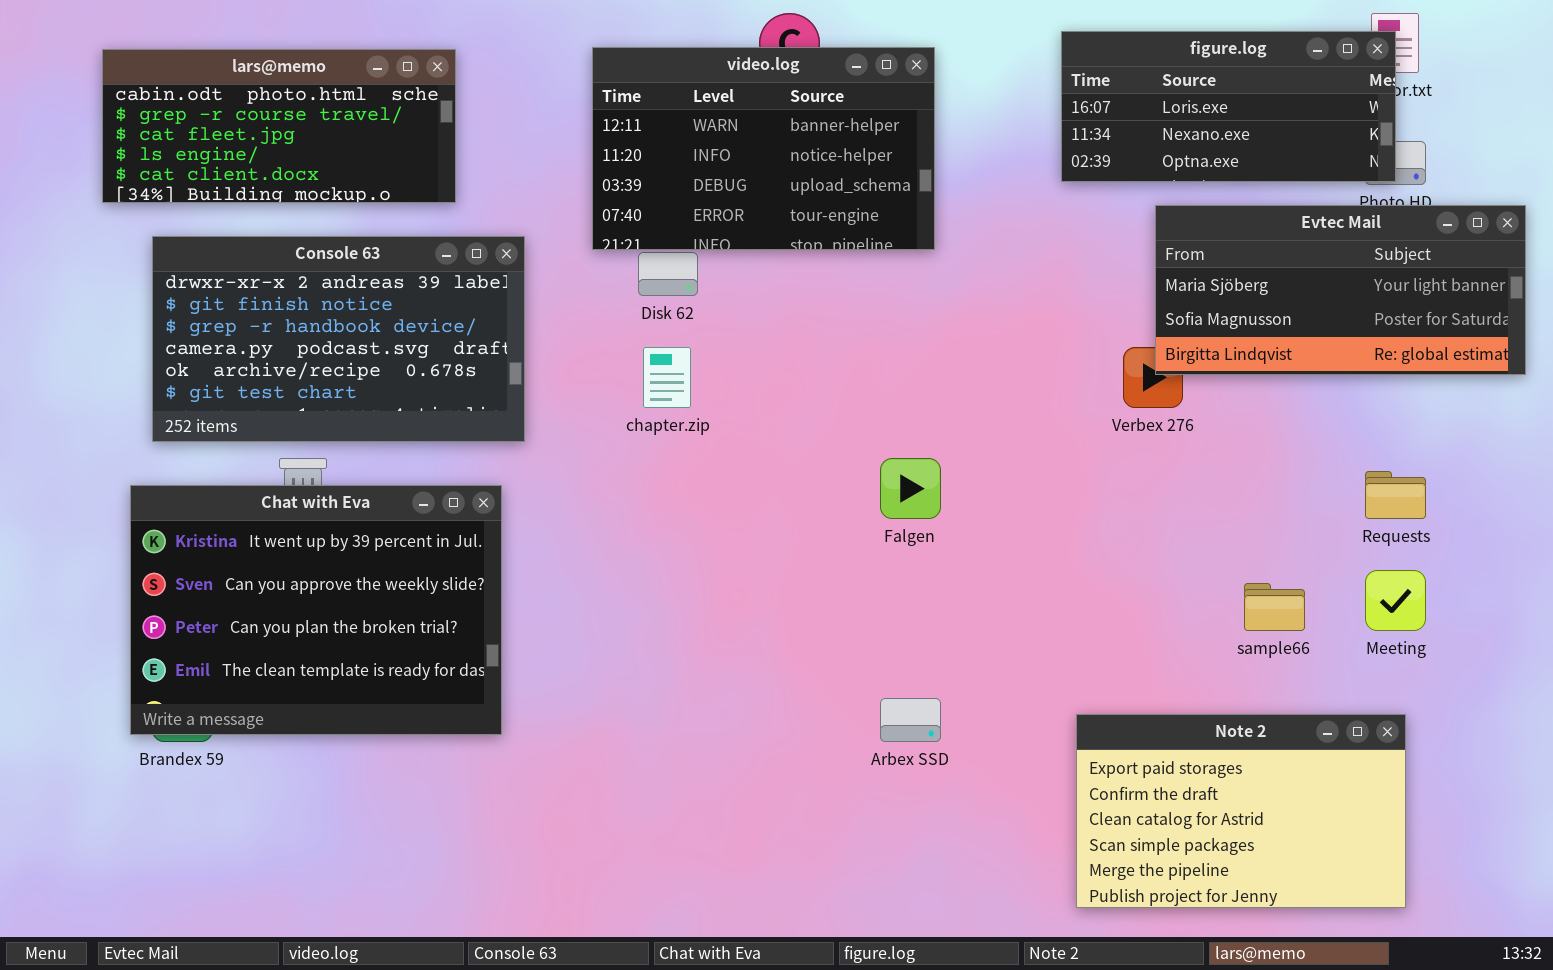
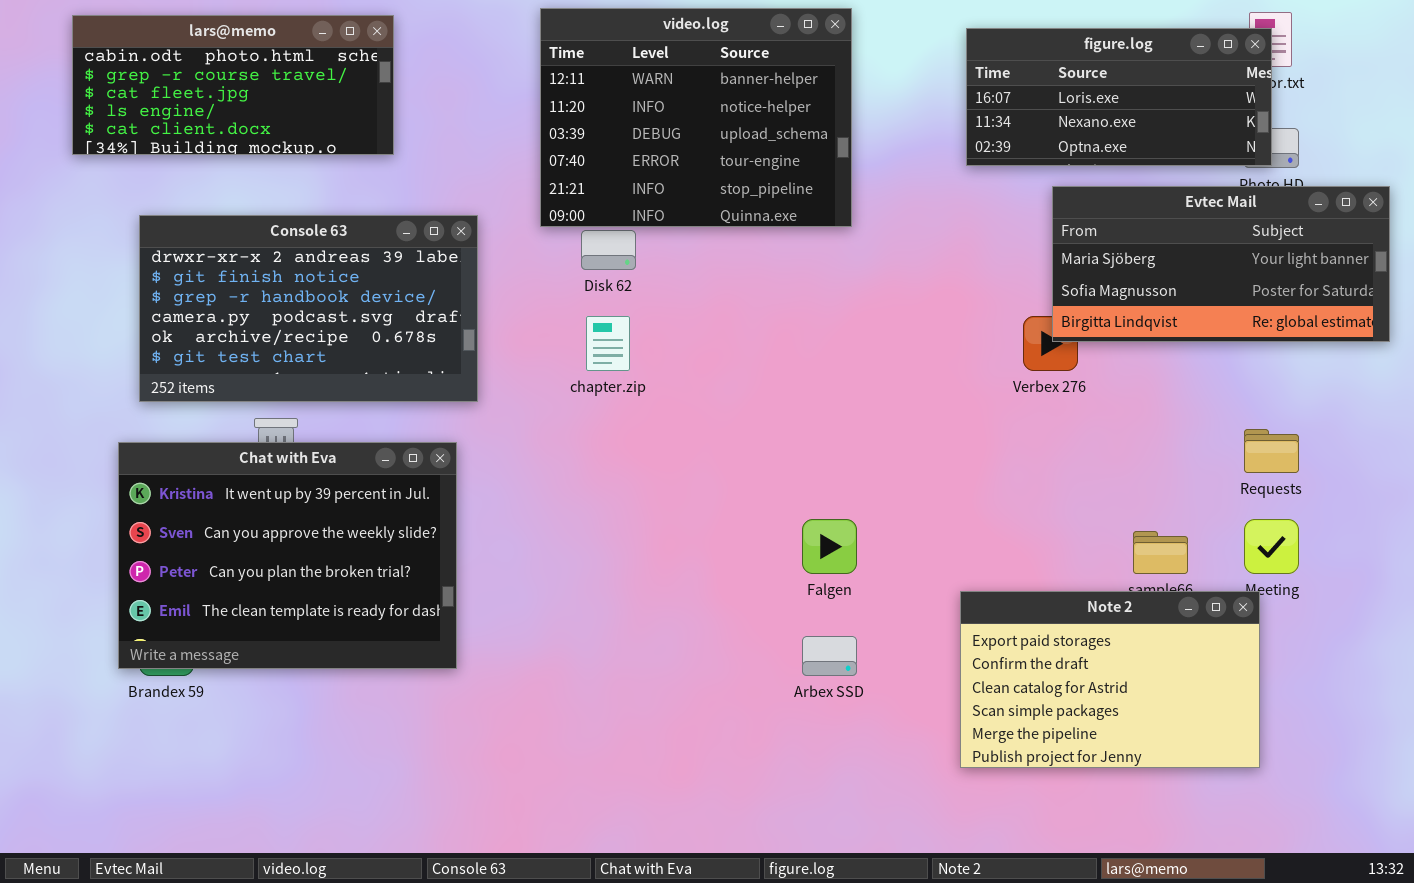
video.log: [592,47,935,250] -> [540,8,852,227], resized
lars@memo: [102,49,456,203] -> [72,15,394,155], moved
Falgen: [880,458,941,519] -> [802,519,857,574], moved
Note 2: [1076,714,1406,908] -> [960,591,1260,768], moved

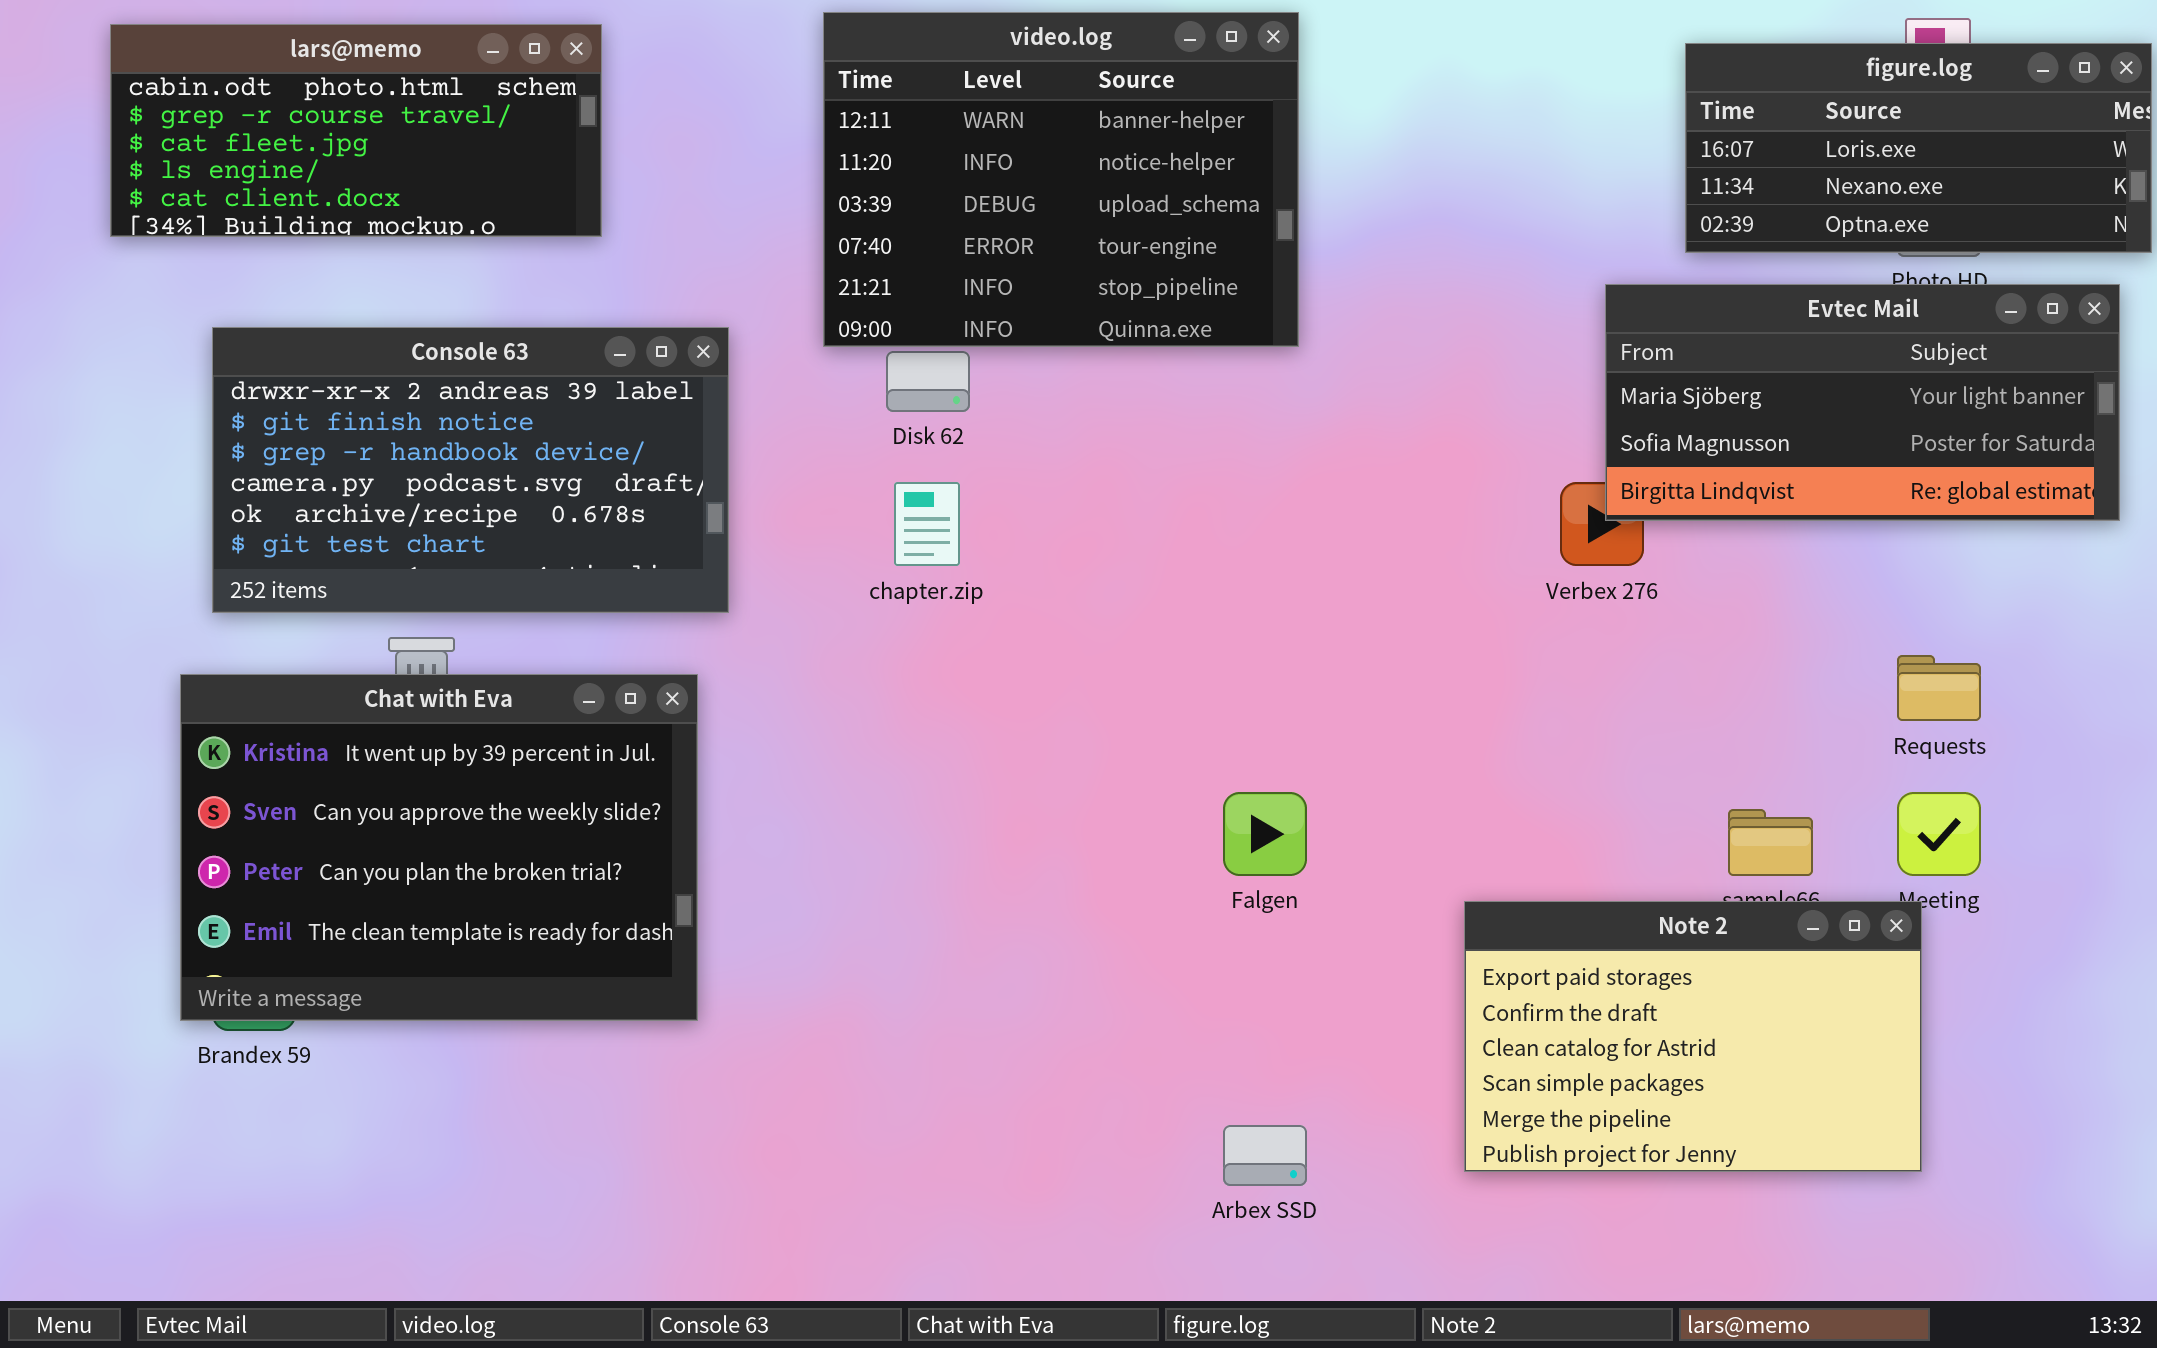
figure.log: [966,28,1272,166] -> [1685,43,2152,253], moved
Arbex SSD: [802,636,857,676] -> [1223,1125,1307,1186], moved

